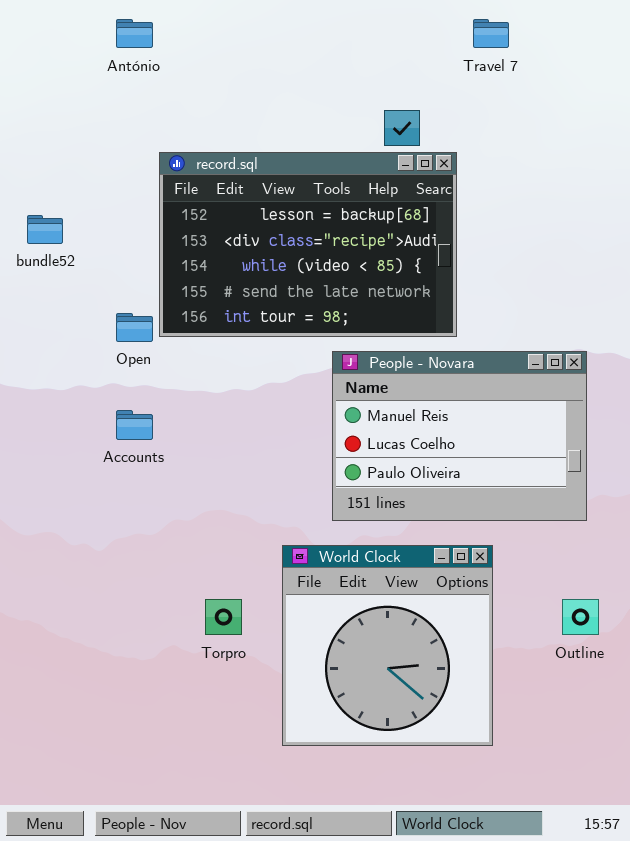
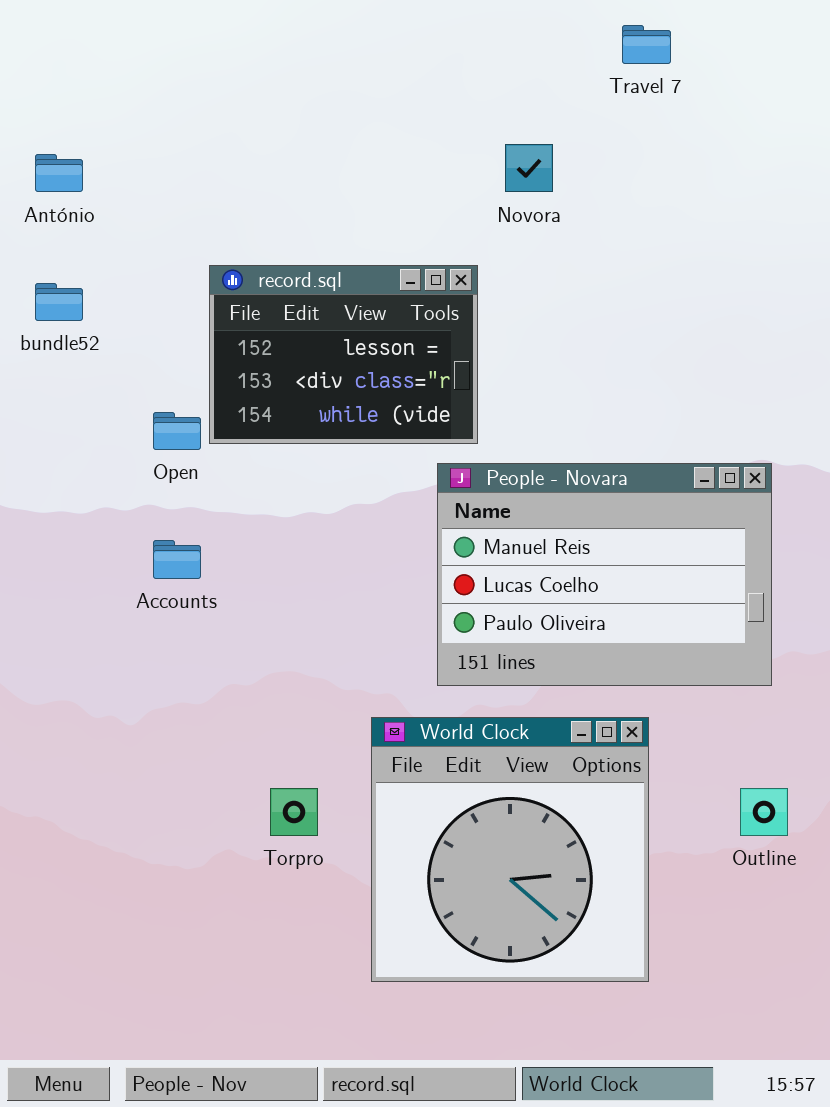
António: [116,19,153,48] -> [35,154,83,192], moved
record.sql: [159,152,457,337] -> [209,265,478,444], resized

